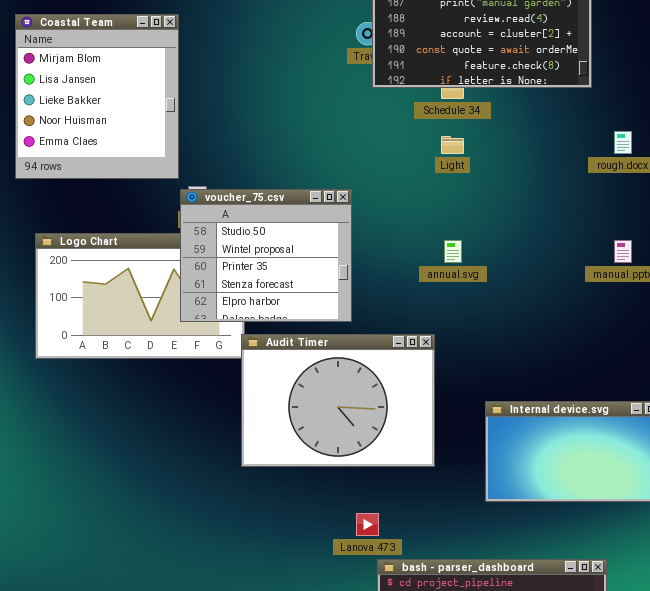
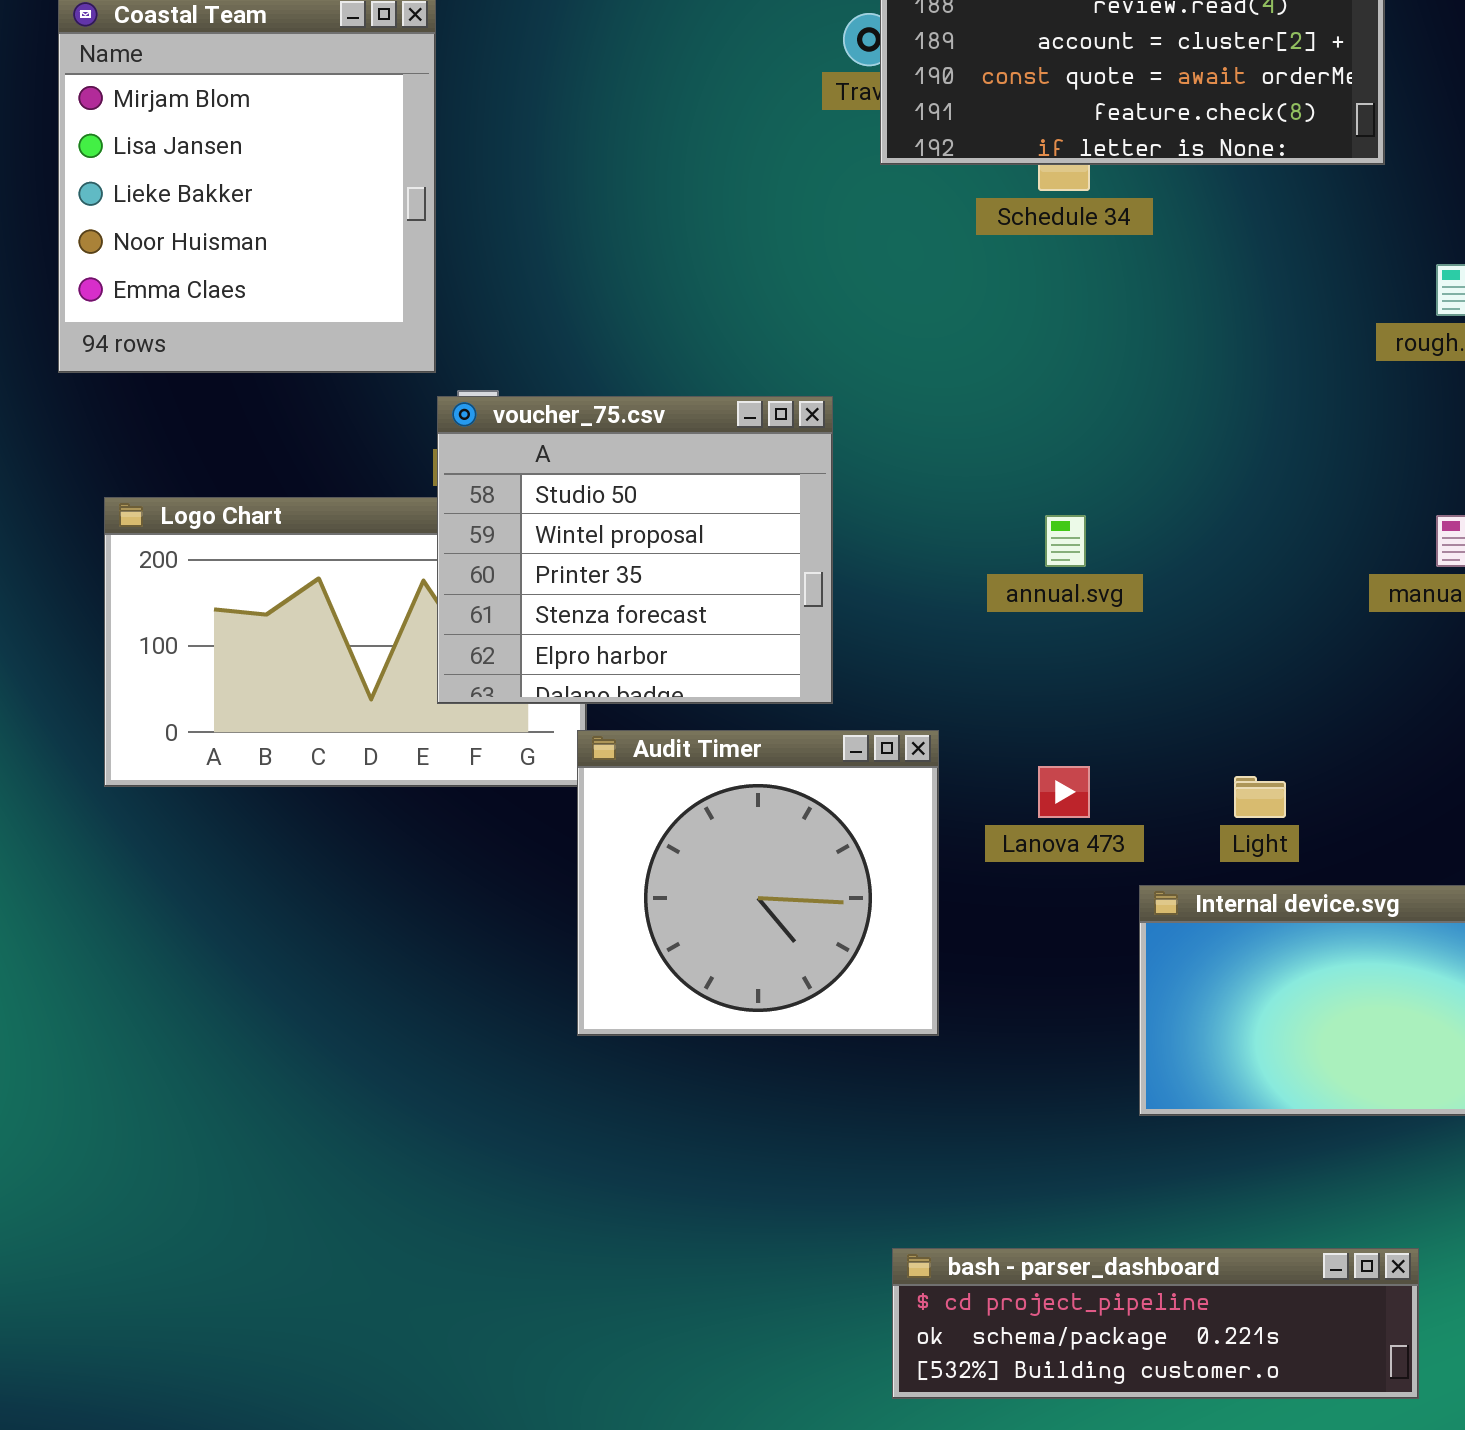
Light: [441,136,464,154] -> [1234,776,1286,818], moved
Audit Timer: [241,334,435,467] -> [577,730,939,1036], resized
Lanova 473: [356,513,379,536] -> [1038,766,1090,818], moved

